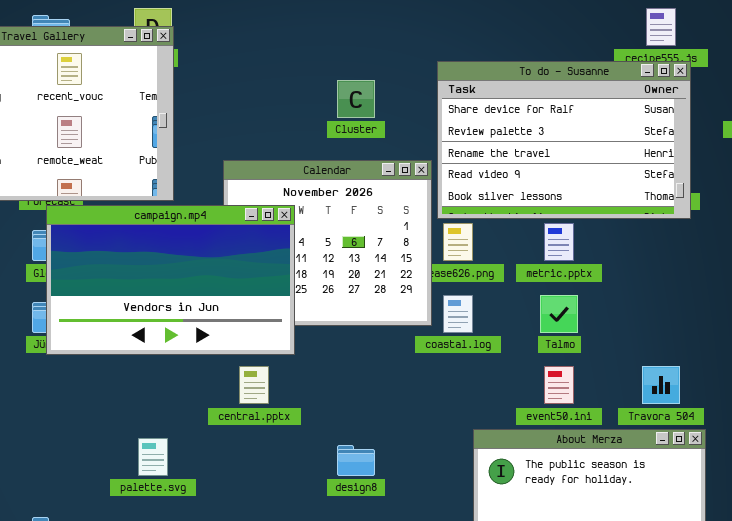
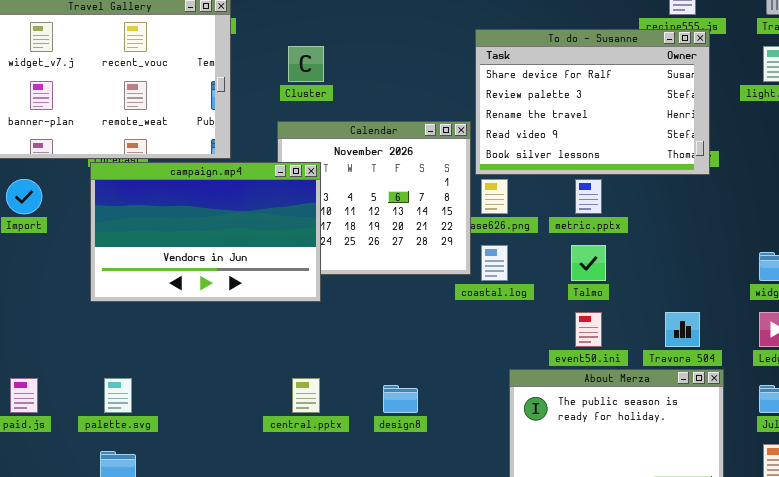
Cluster: [337,80,375,118] -> [288,46,324,82], moved
campaign.mp4: [46,205,295,355] -> [90,162,321,302], moved
central.pptx: [239,366,269,404] -> [292,378,320,413], moved
palette.svg: [138,438,168,476] -> [104,378,132,413], moved

